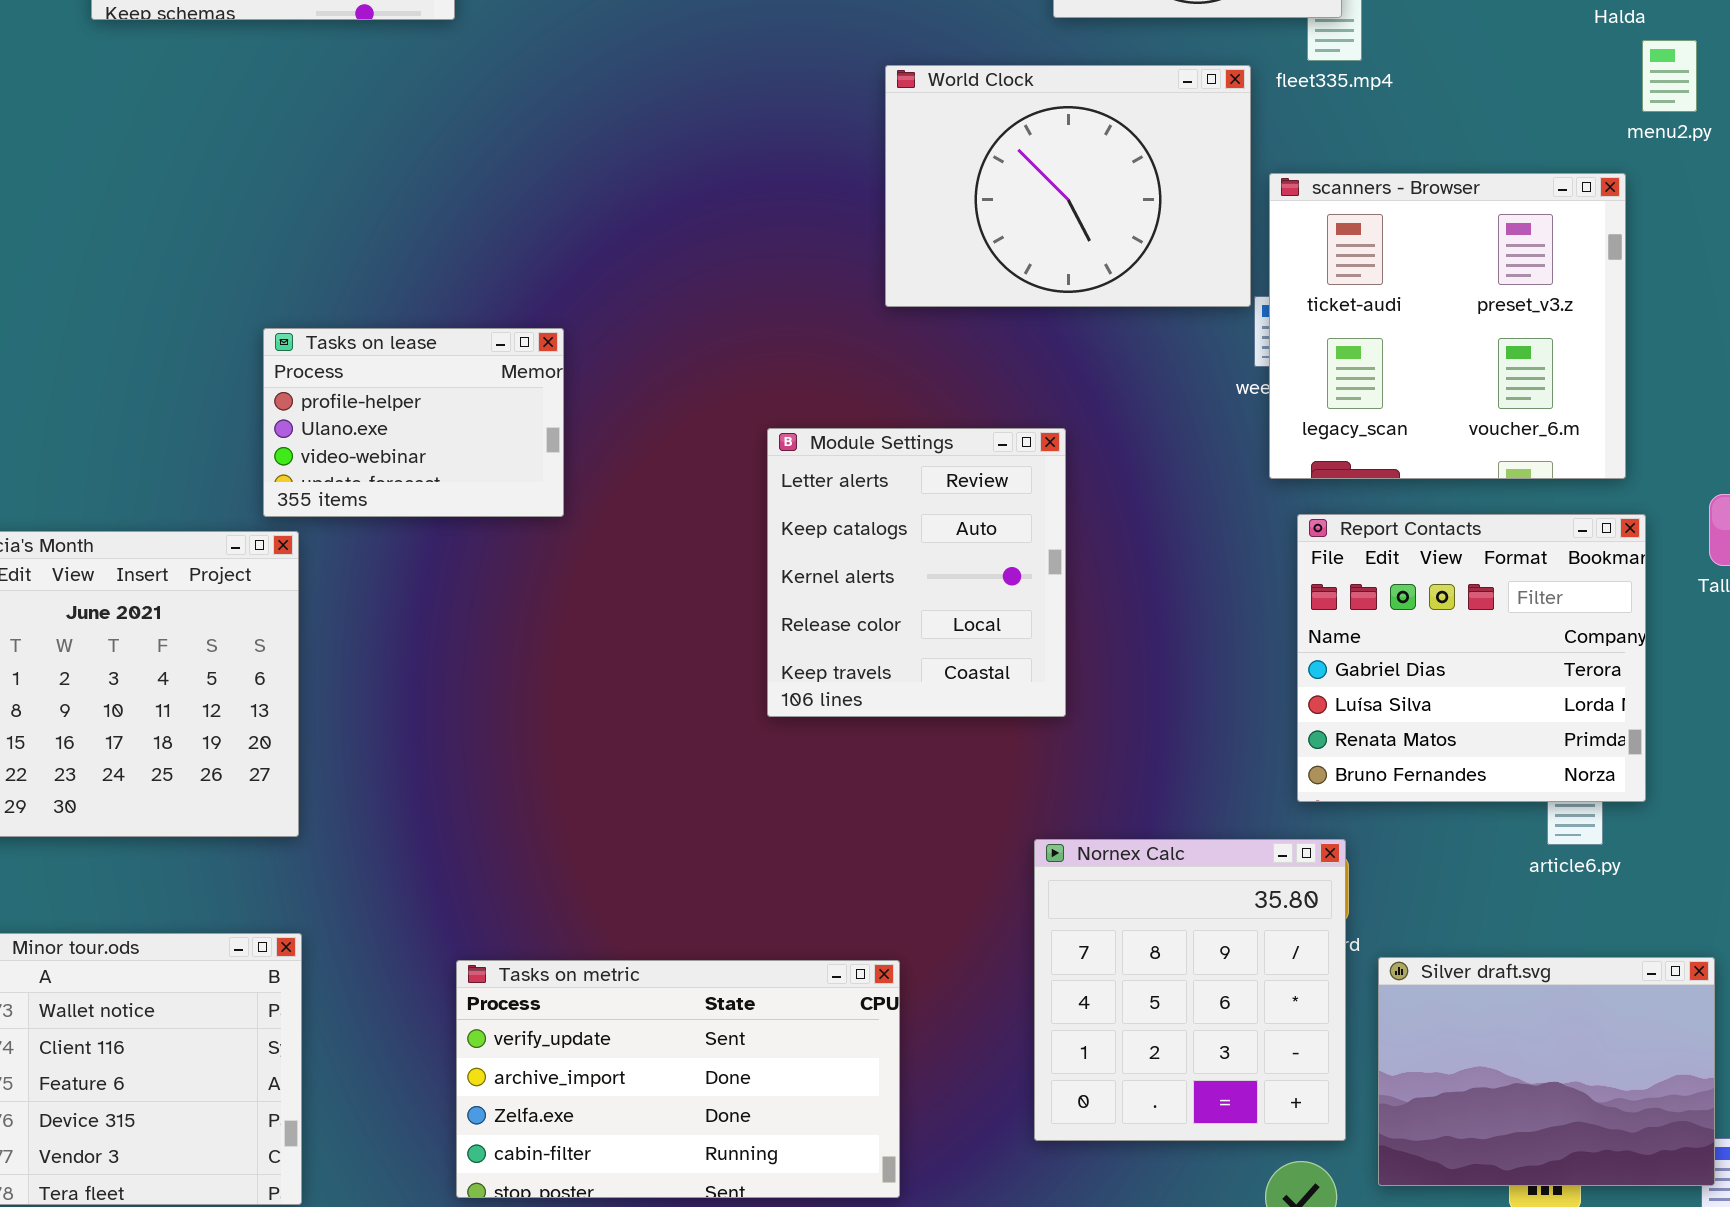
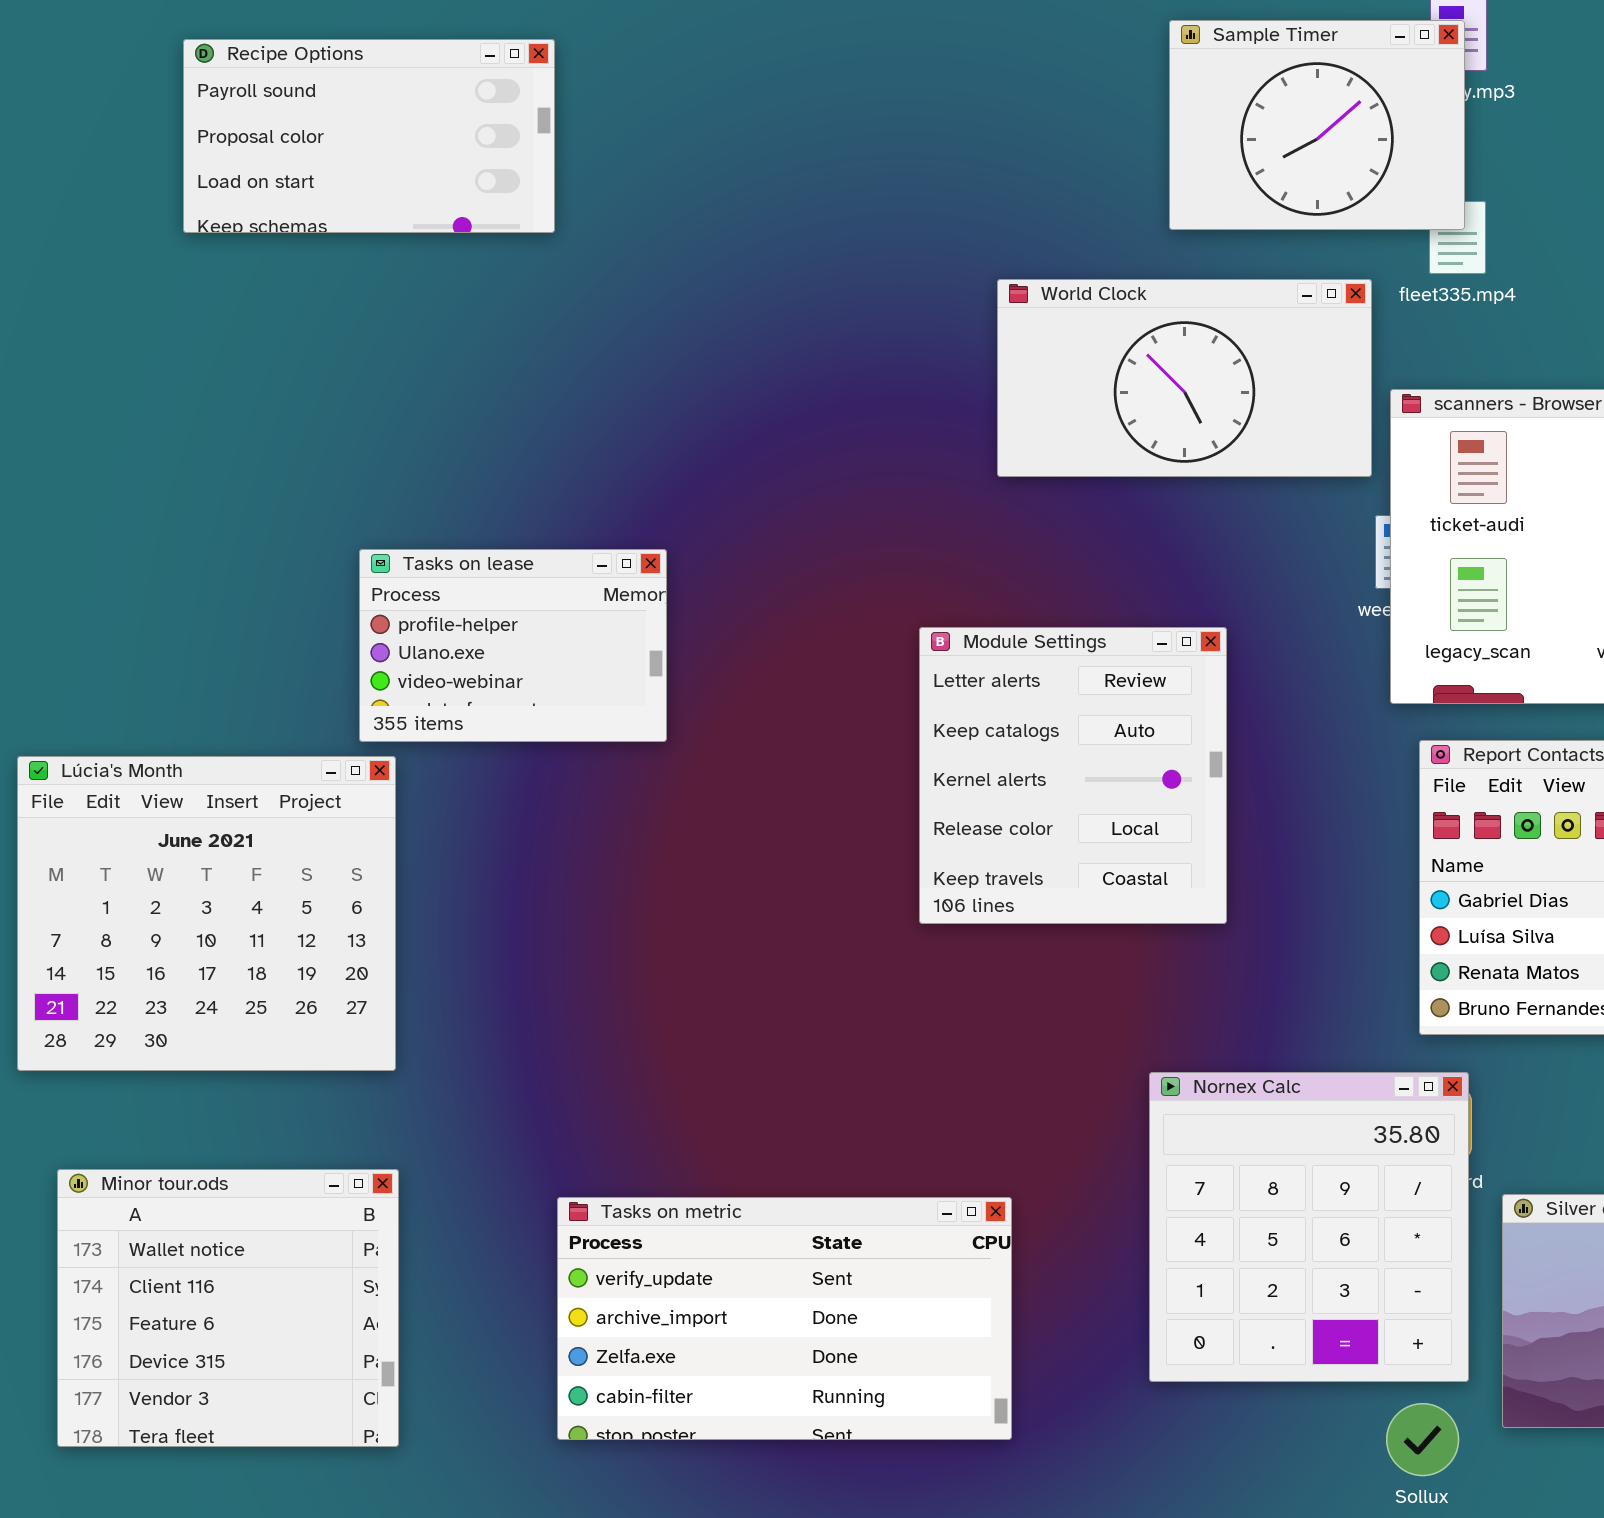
World Clock: [885,65,1251,307] -> [997,279,1372,477], resized
Module Settings: [767,428,1066,717] -> [919,627,1227,924], moved

